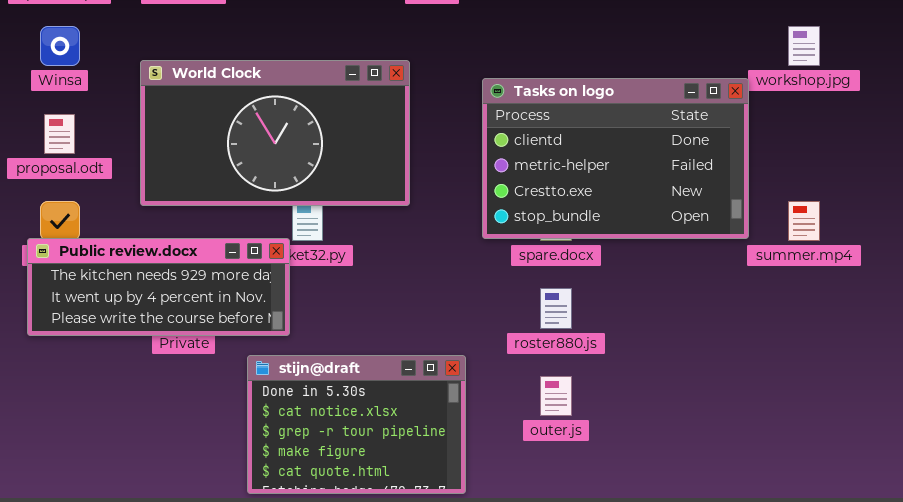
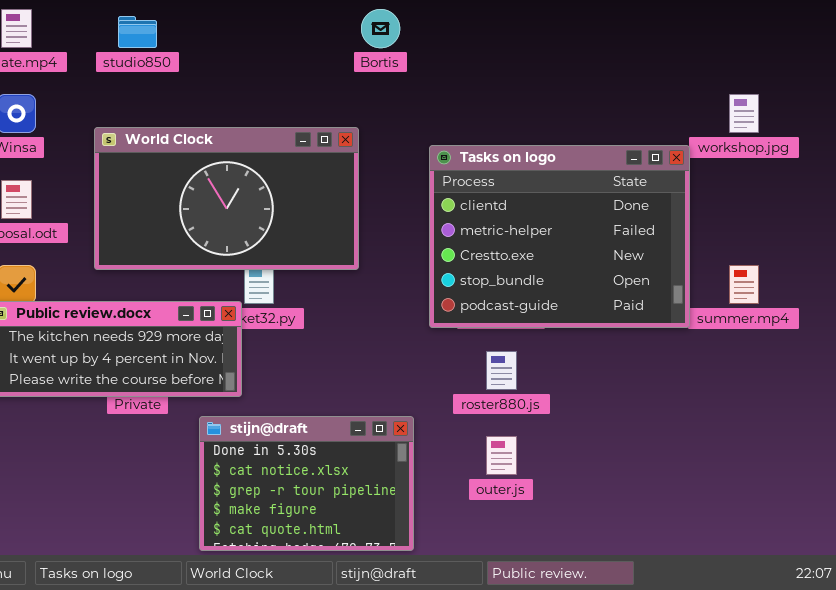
Tasks on logo: [482,78,749,239] -> [429,145,690,328], resized

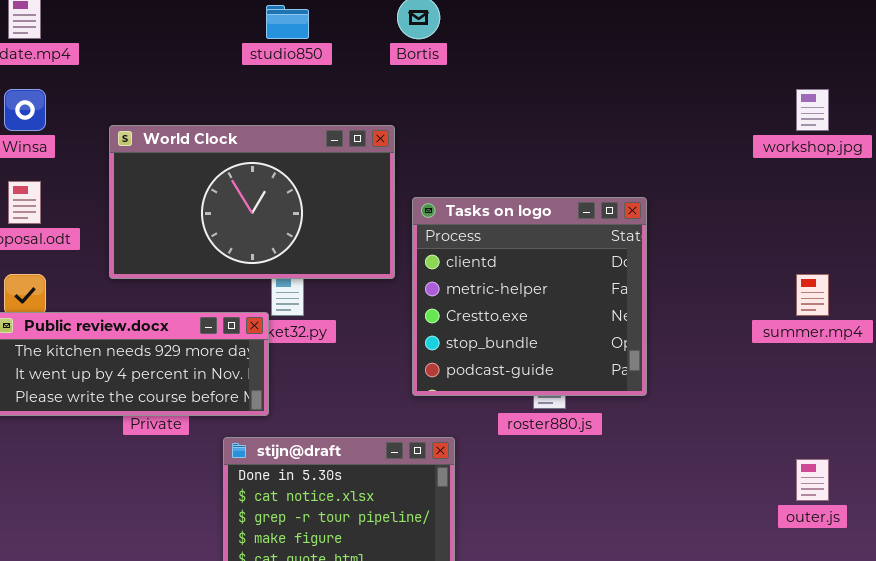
studio850: [118,16,157,48] -> [266,5,309,39], moved
Tasks on logo: [429,145,690,328] -> [412,197,647,396], moved, resized
outer.js: [486,436,517,475] -> [796,459,829,501], moved

